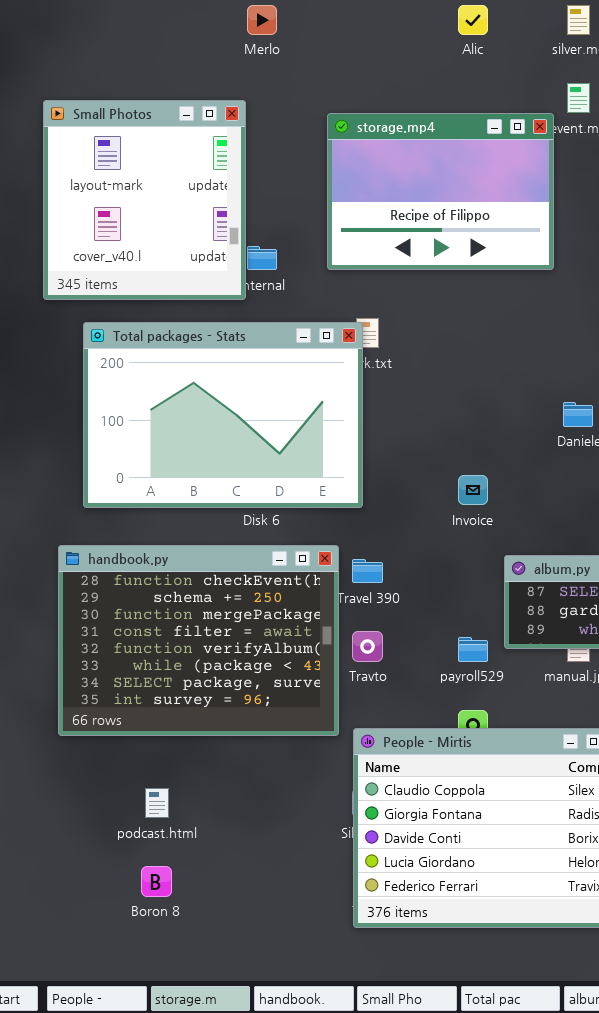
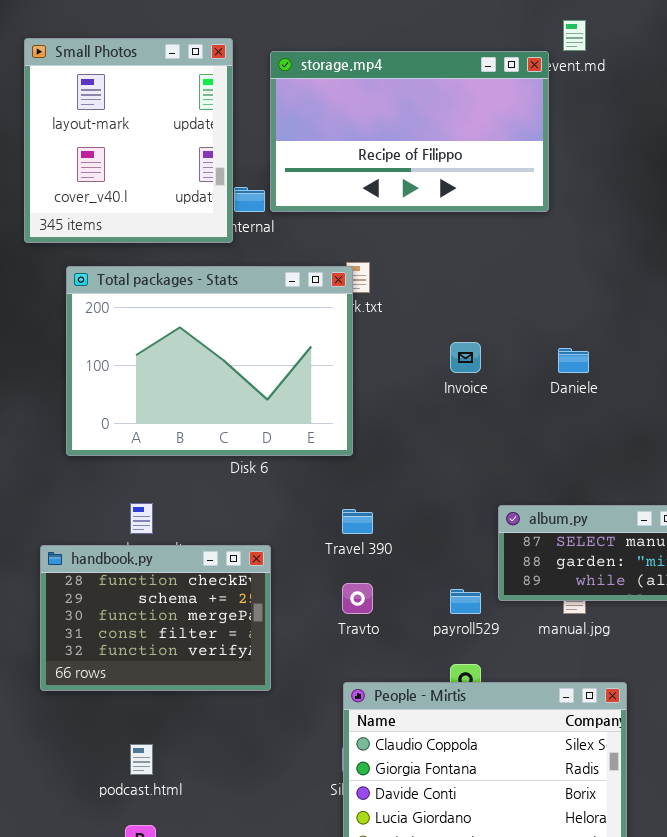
storage.mp4: [327,113,554,270] -> [270,51,549,212], resized
Invoice: [458,475,488,505] -> [450,342,481,373], moved
handbook.py: [58,545,339,736] -> [40,545,271,691], resized

